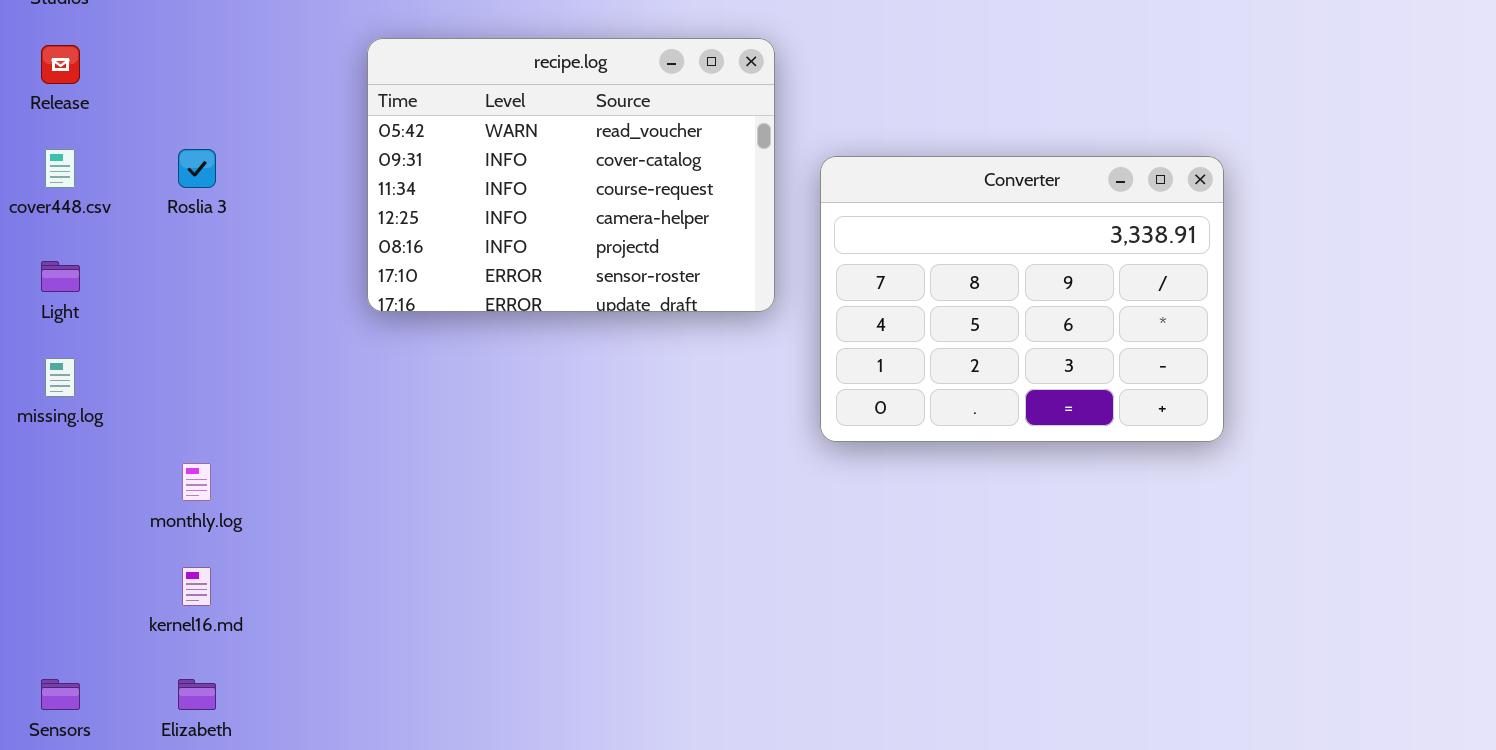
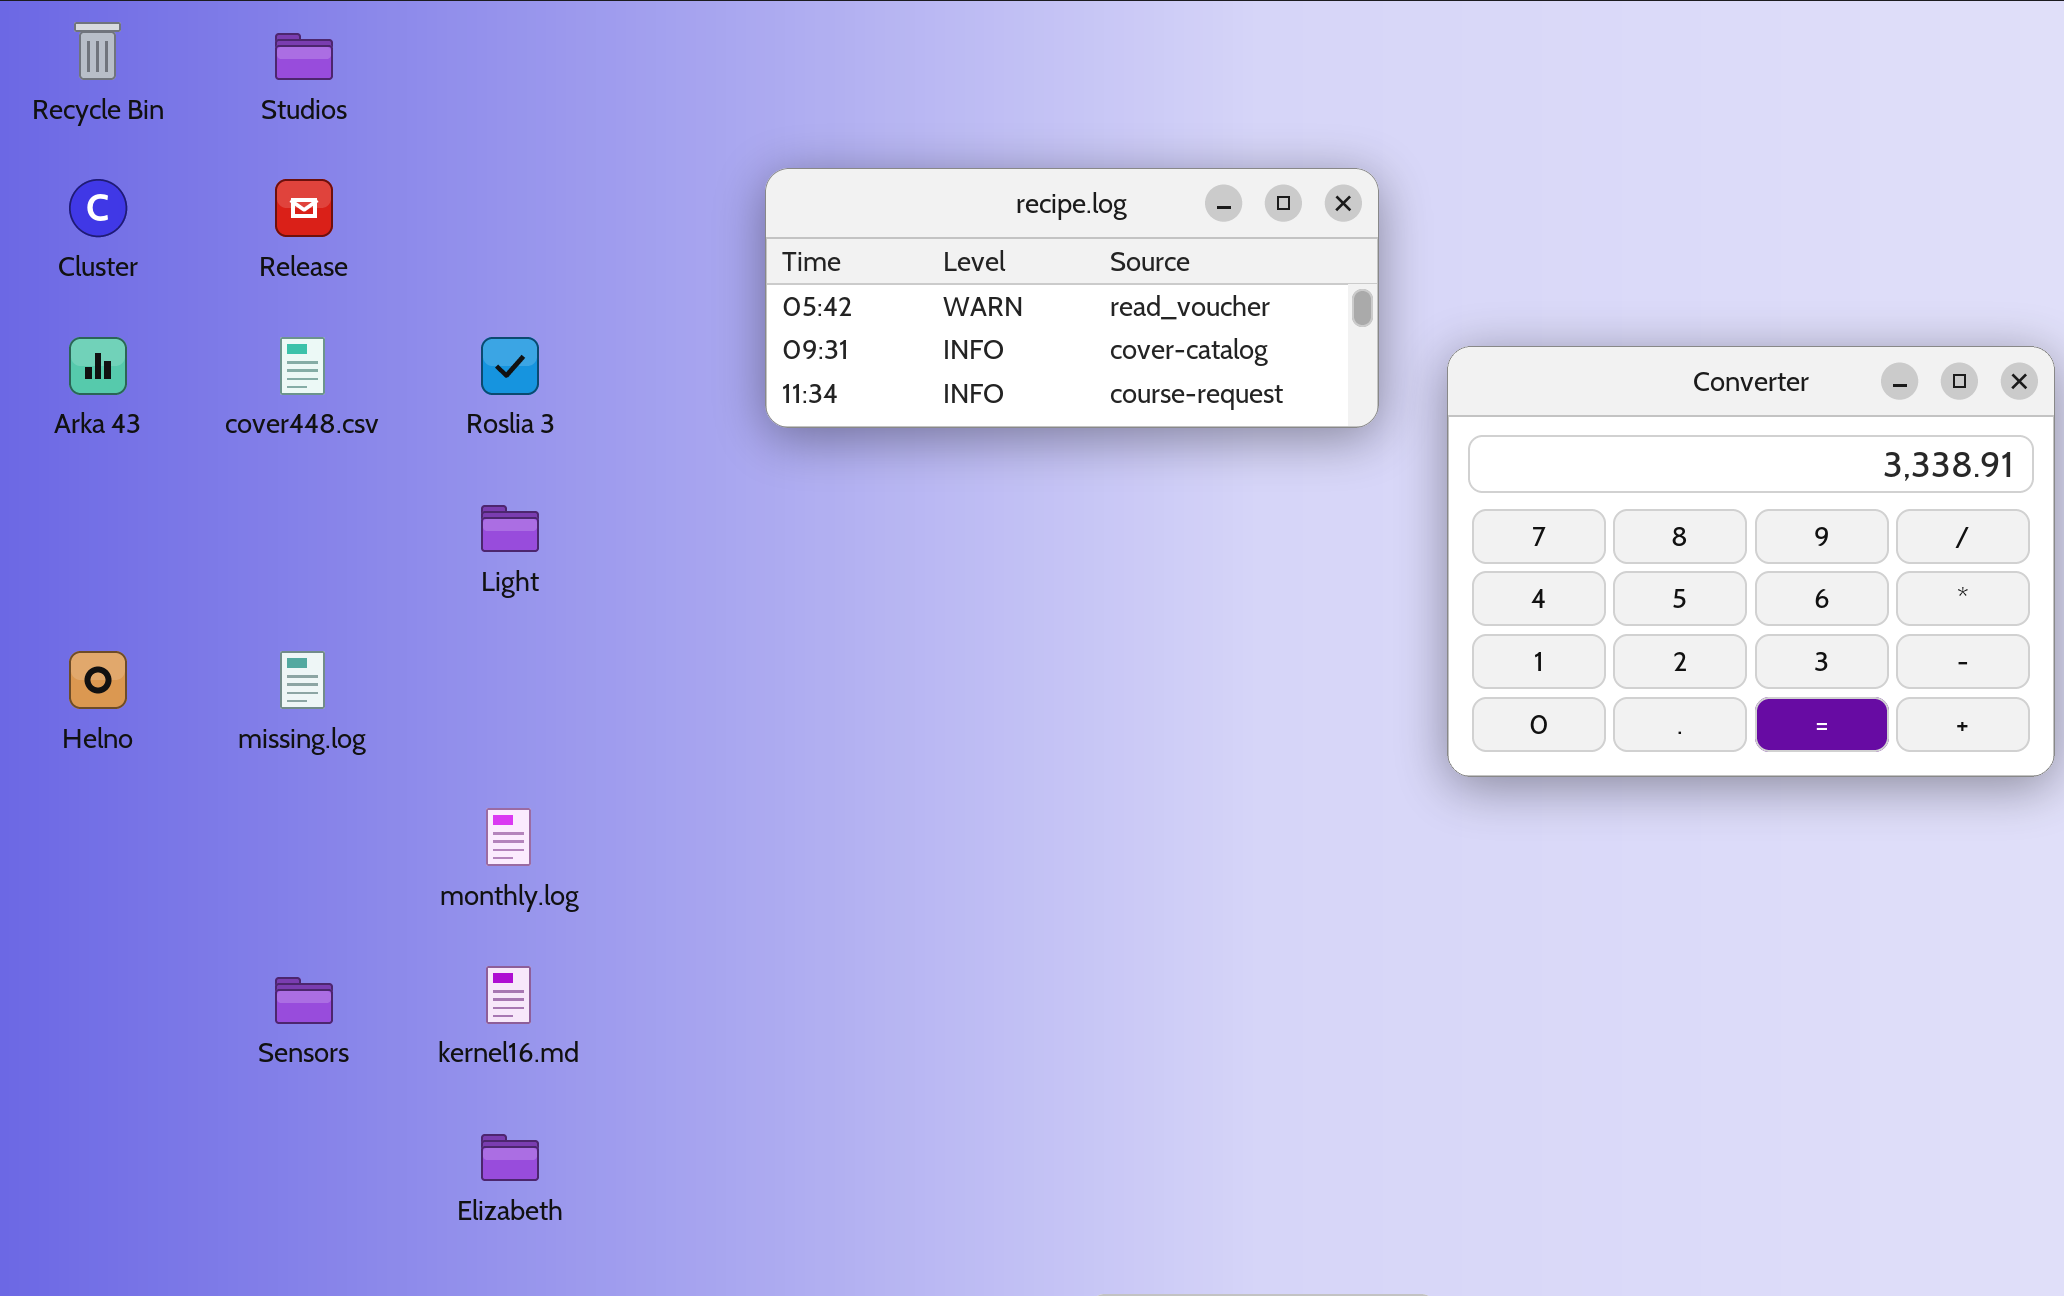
recipe.log: [367,38,775,312] -> [765,168,1379,428], resized
Light: [41,261,80,292] -> [481,505,539,552], moved
Sensors: [41,679,80,710] -> [275,977,333,1024], moved

